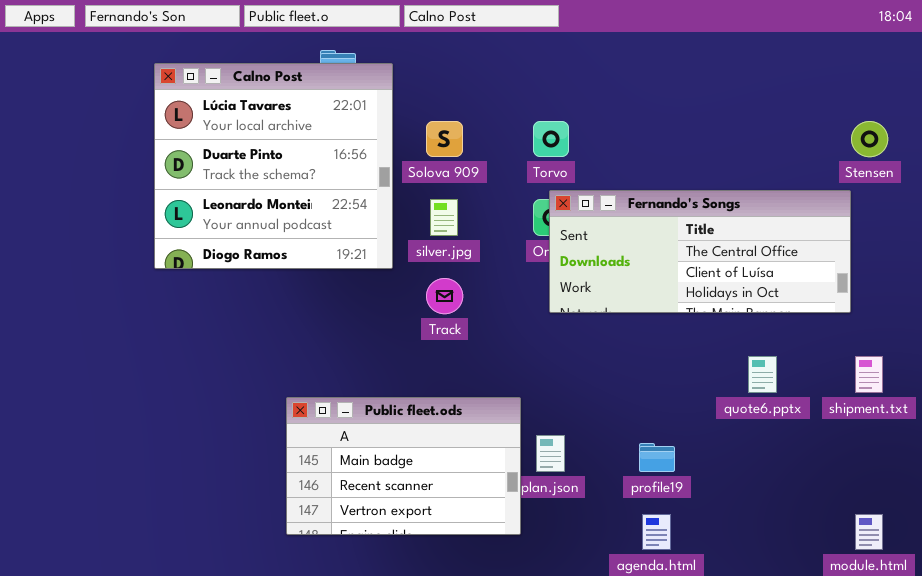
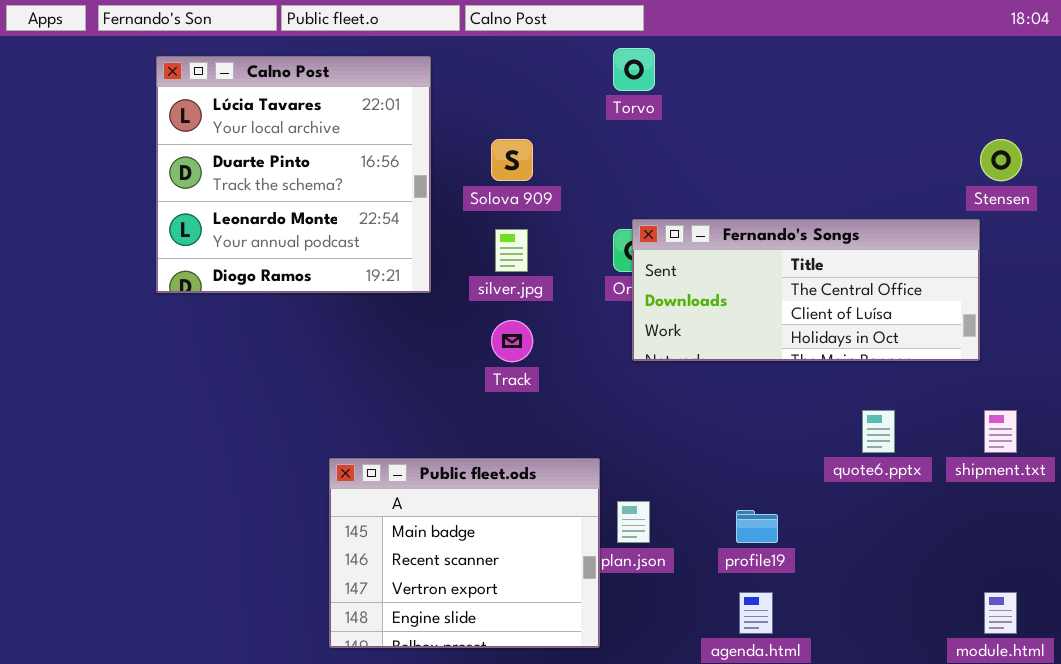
Calno Post: [154,63,393,269] -> [156,56,431,293], moved
Torvo: [533,121,569,157] -> [613,48,655,91], moved
Public fleet.ods: [286,397,521,535] -> [329,458,600,648], resized

